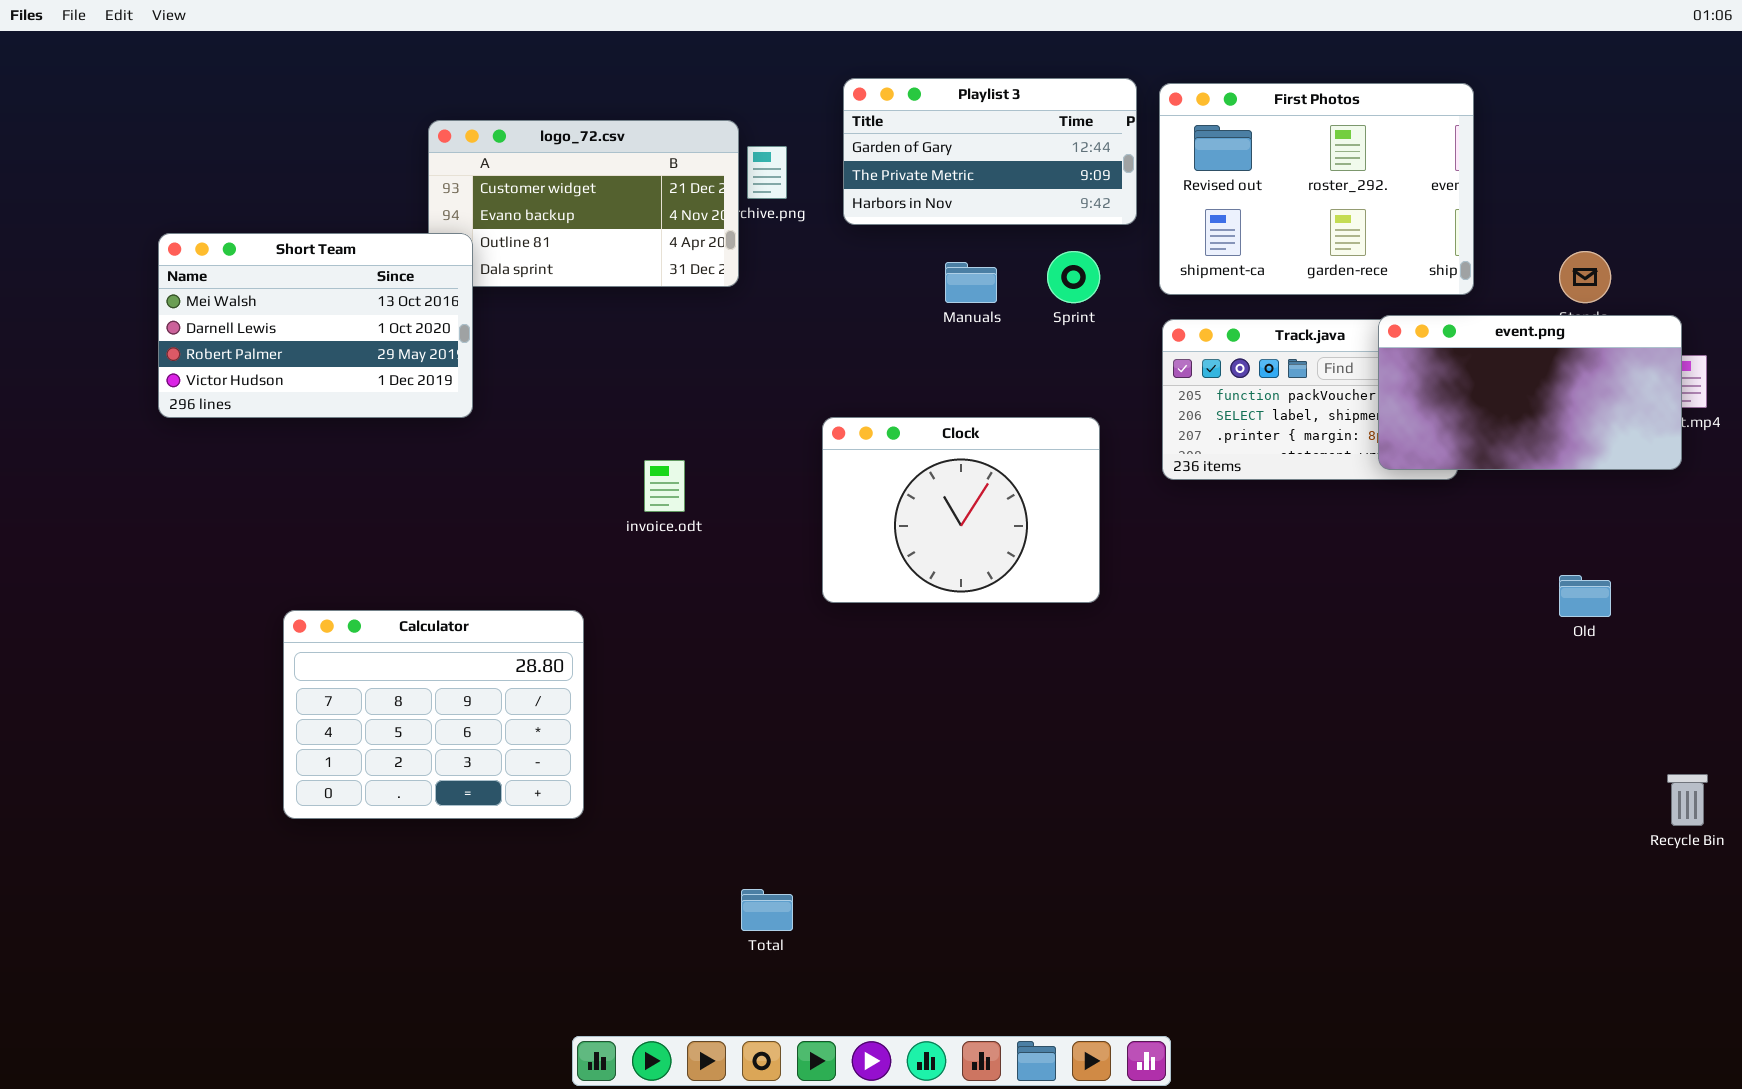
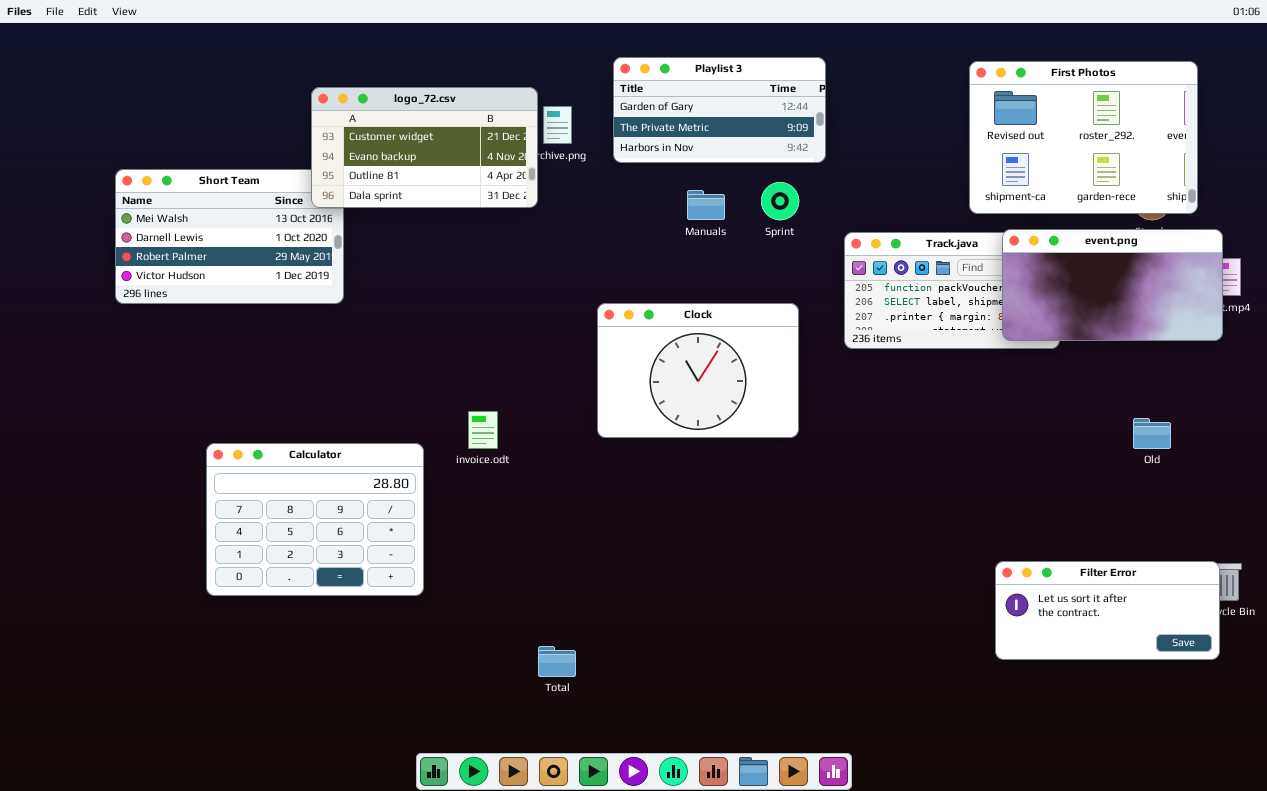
First Photos: [1159,83,1474,295] -> [969,61,1198,214], moved
logo_72.csv: [428,120,739,287] -> [311,87,538,208], raised
invoice.odt: [644,460,685,512] -> [468,411,498,449], moved
Filter Error: none -> [995,561,1220,660], opened

